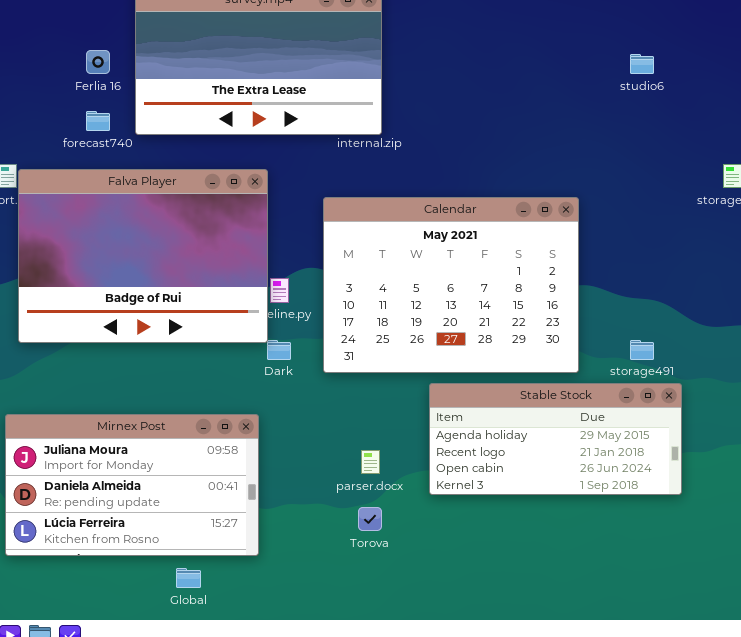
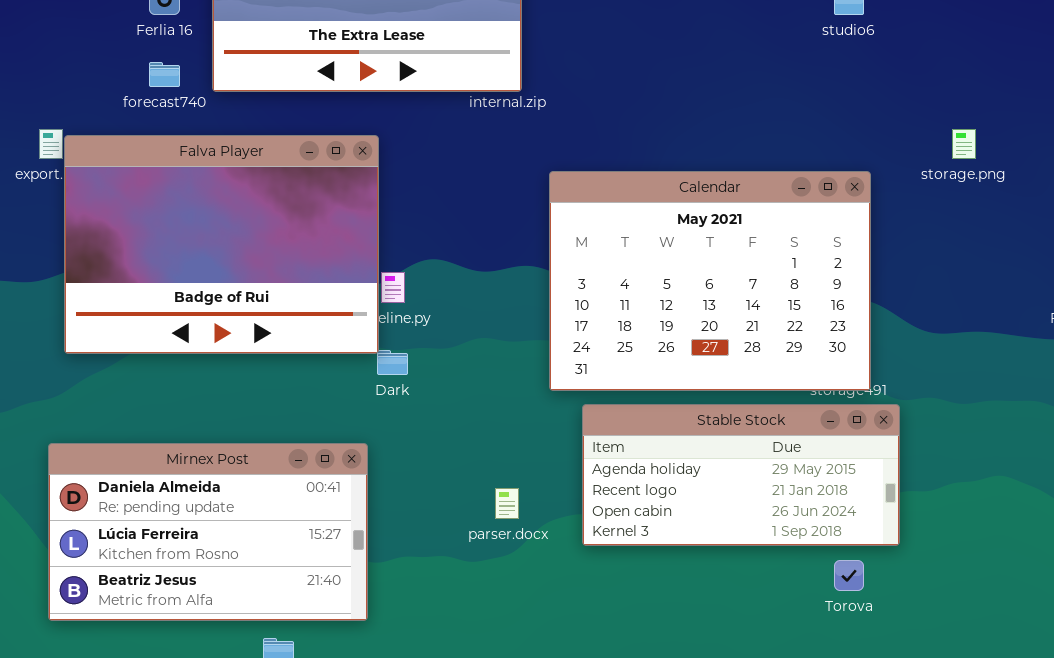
Calendar: [323,197,579,373] -> [549,171,871,391], moved
Mirnex Post: [5,414,259,556] -> [48,443,368,621], scrolled down 1 row
Torova: [358,507,382,531] -> [834,560,864,591], moved

